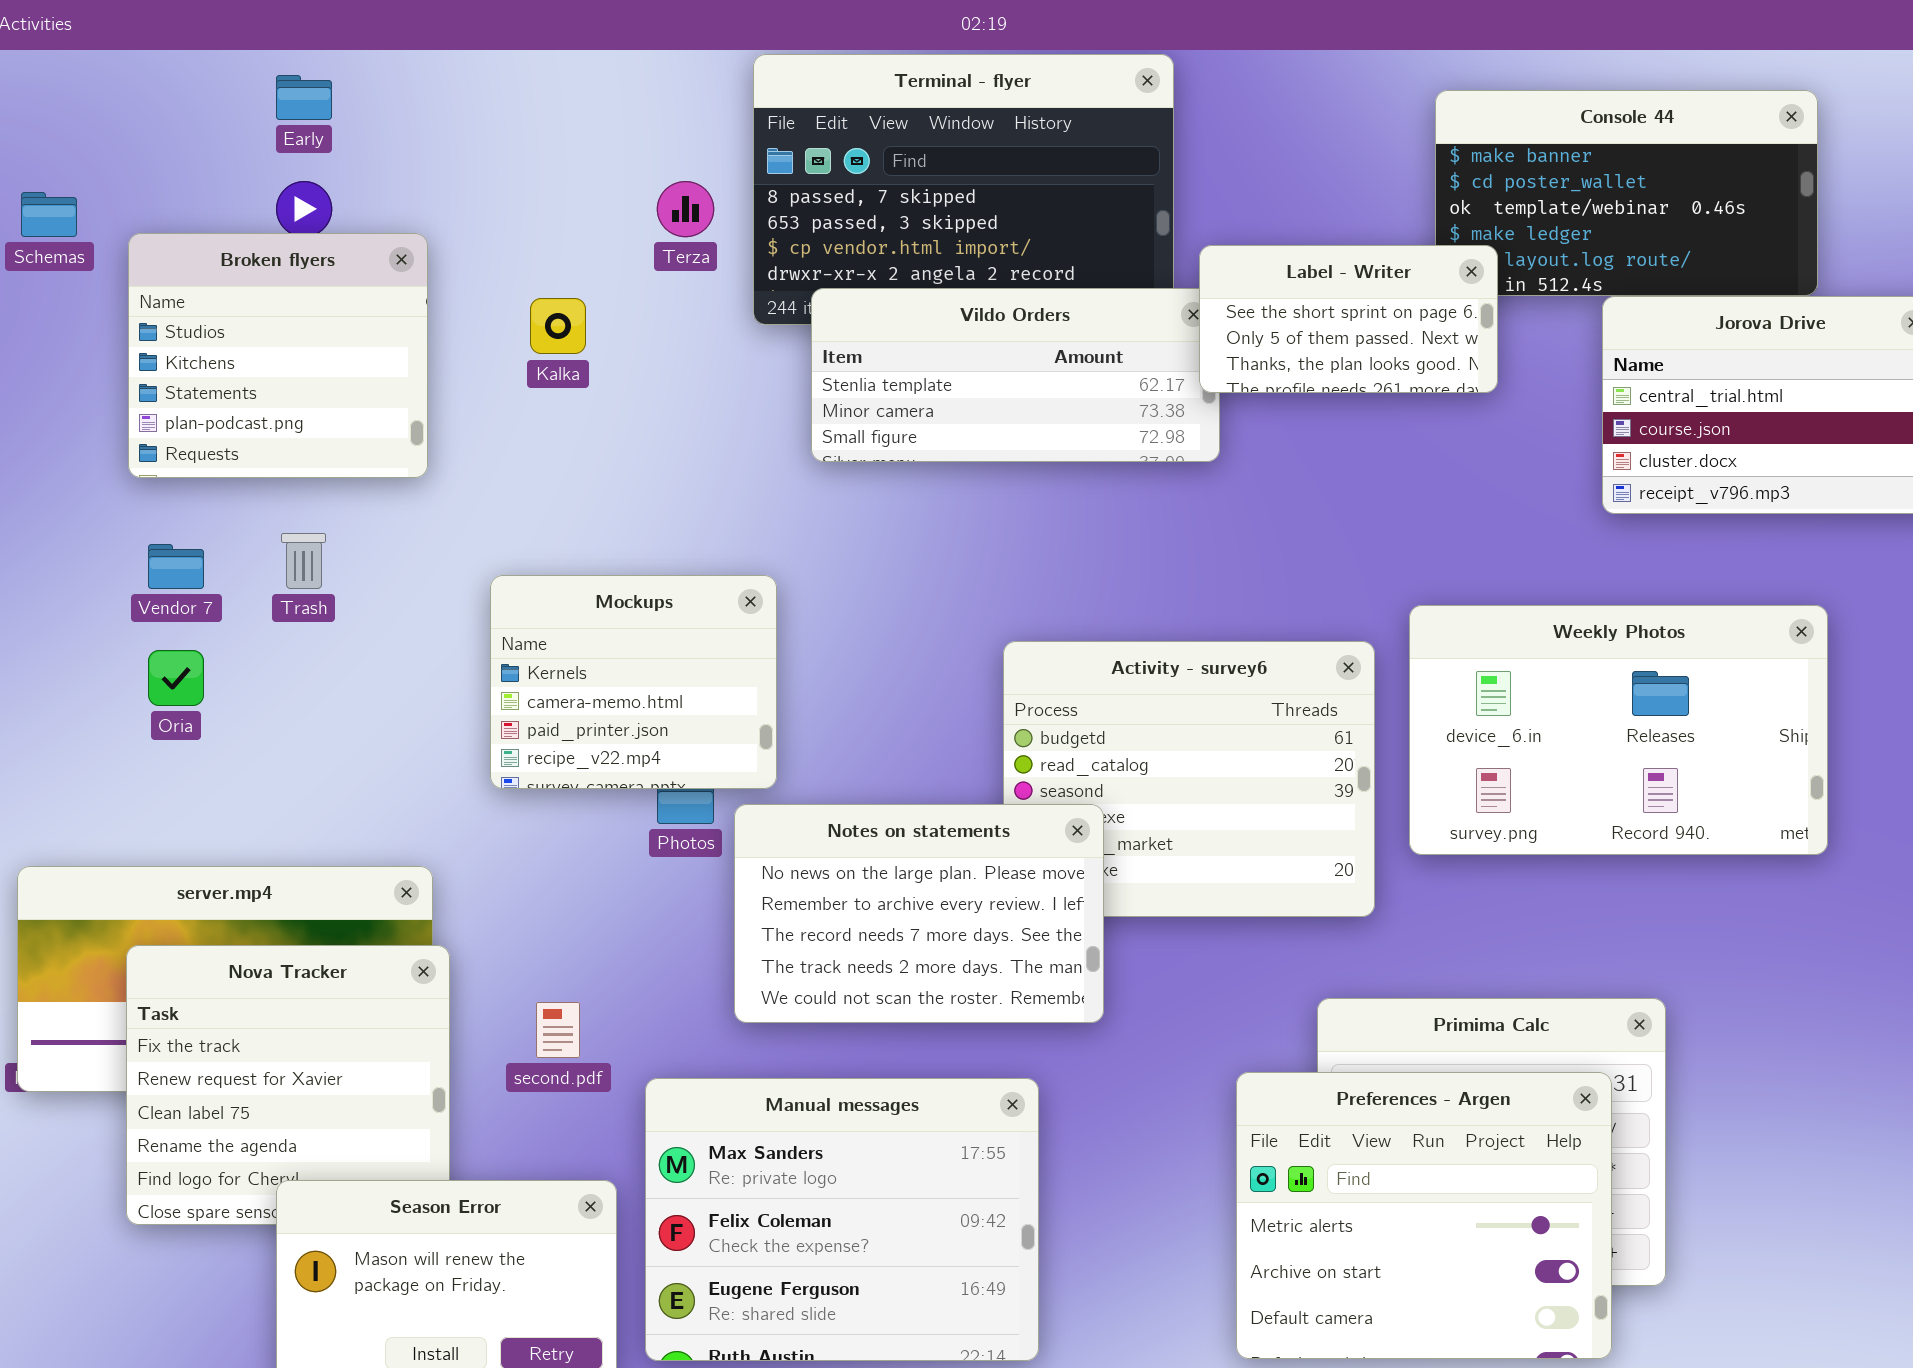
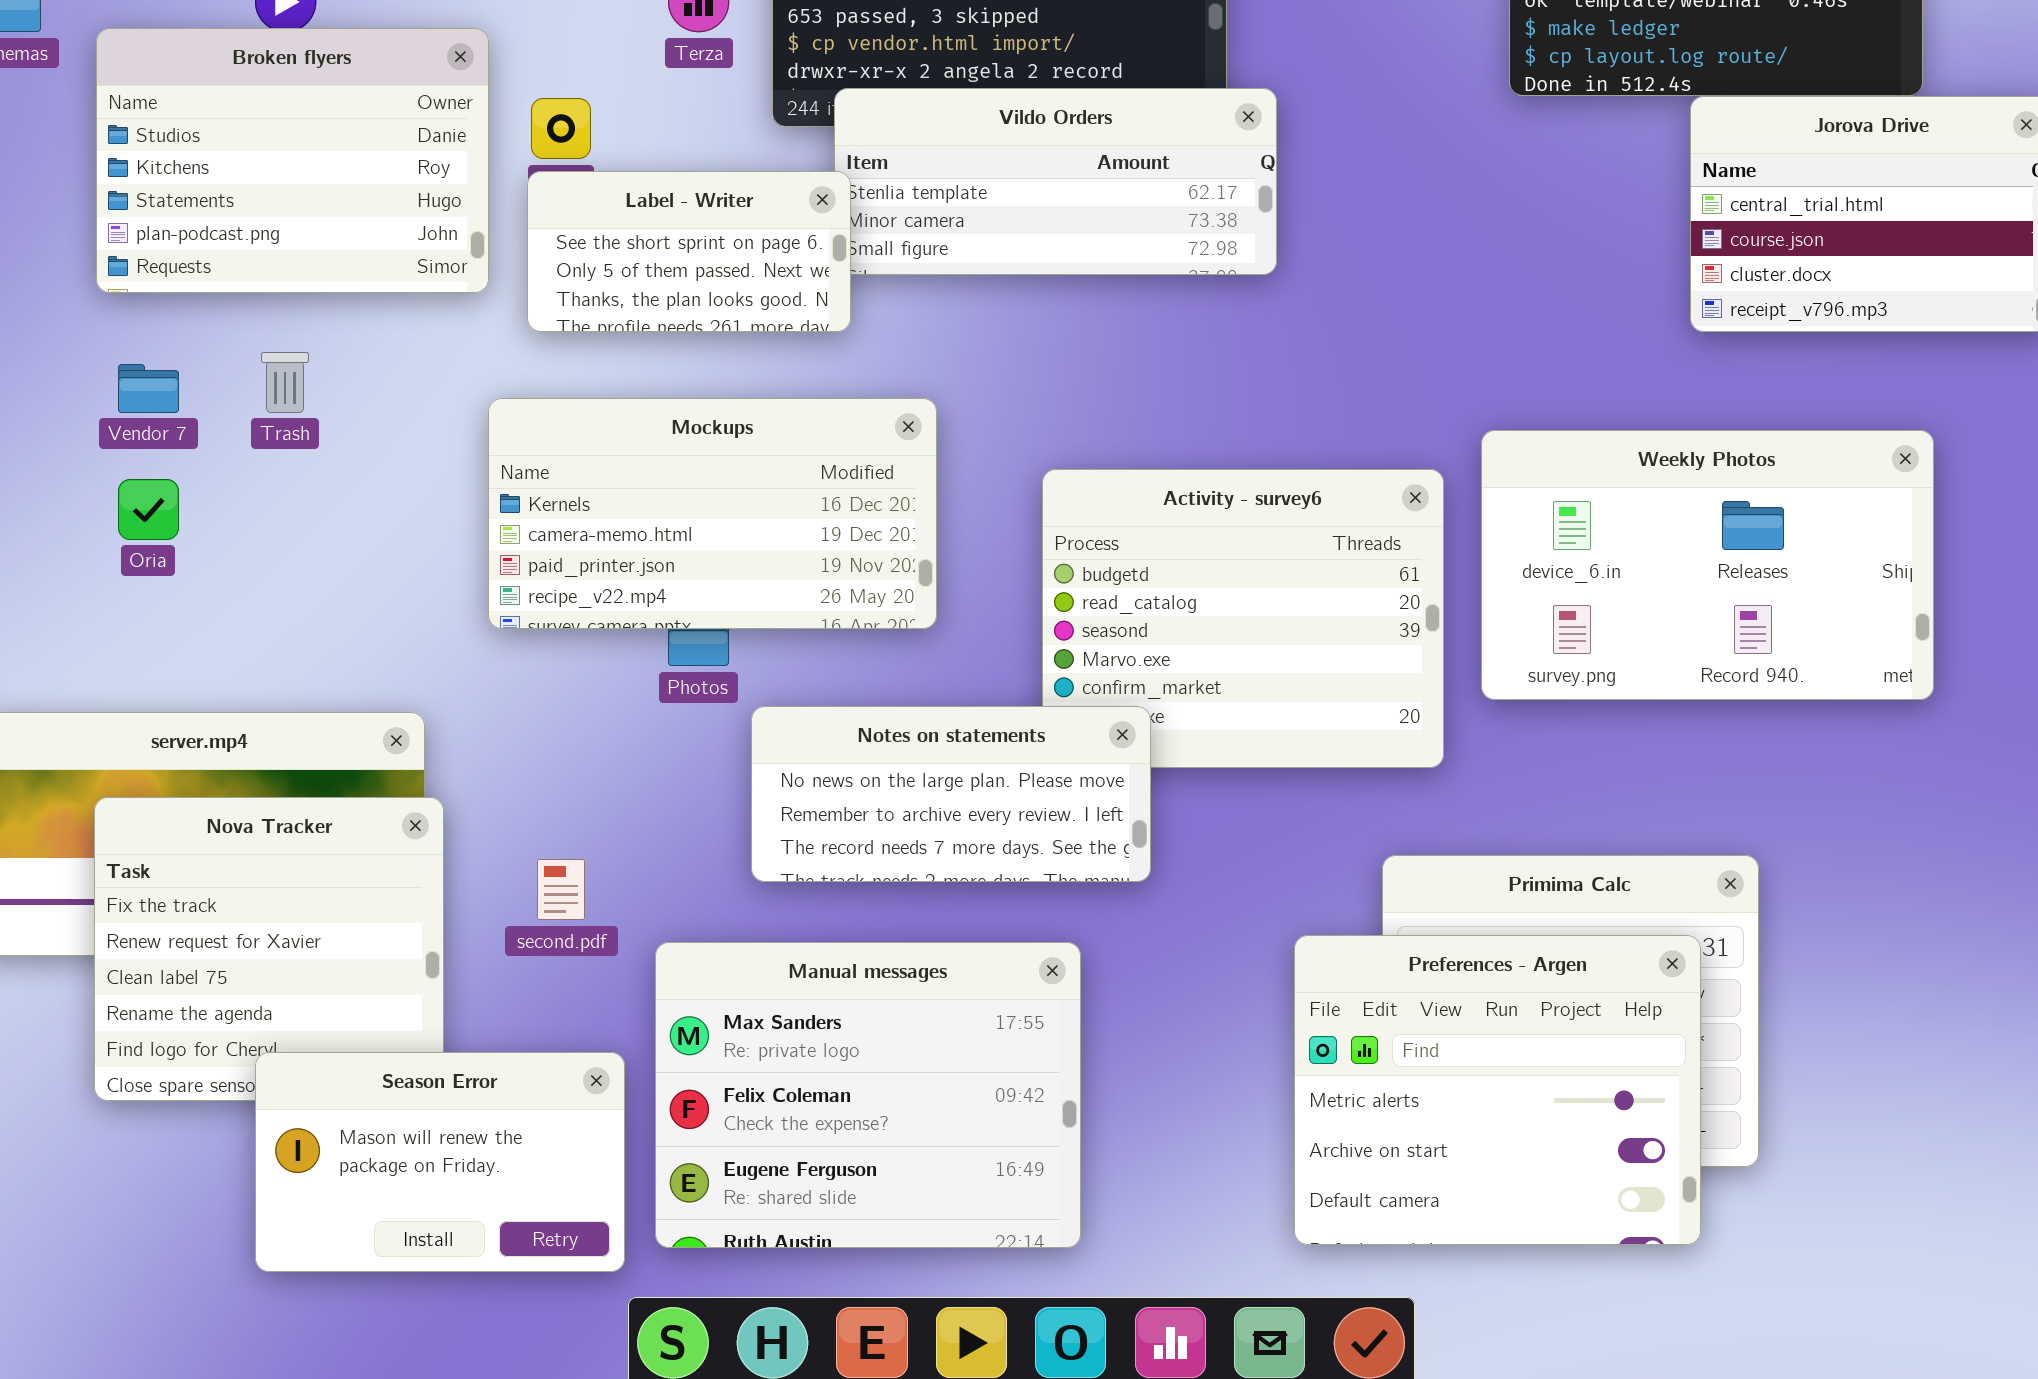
Broken flyers: [128,233,428,478] -> [96,28,489,293], resized
Label - Writer: [1199,245,1498,393] -> [527,171,851,332], moved
Mockups: [490,575,777,789] -> [488,398,937,629], resized
Notes on statements: [734,804,1104,1023] -> [751,706,1151,882], resized

